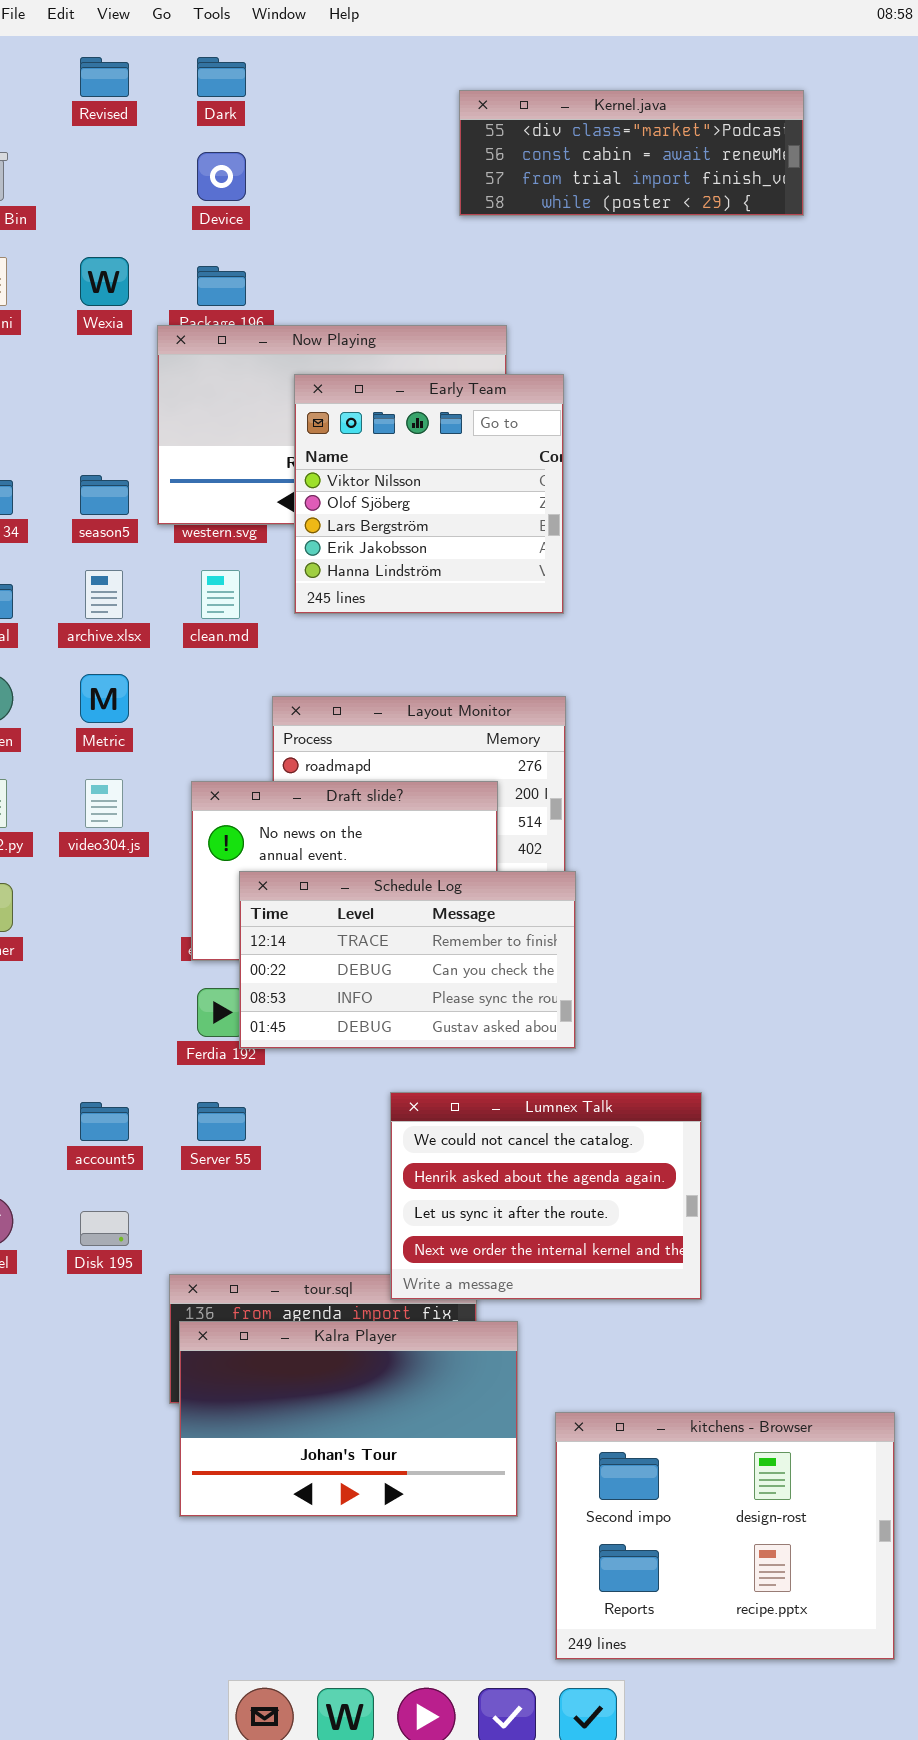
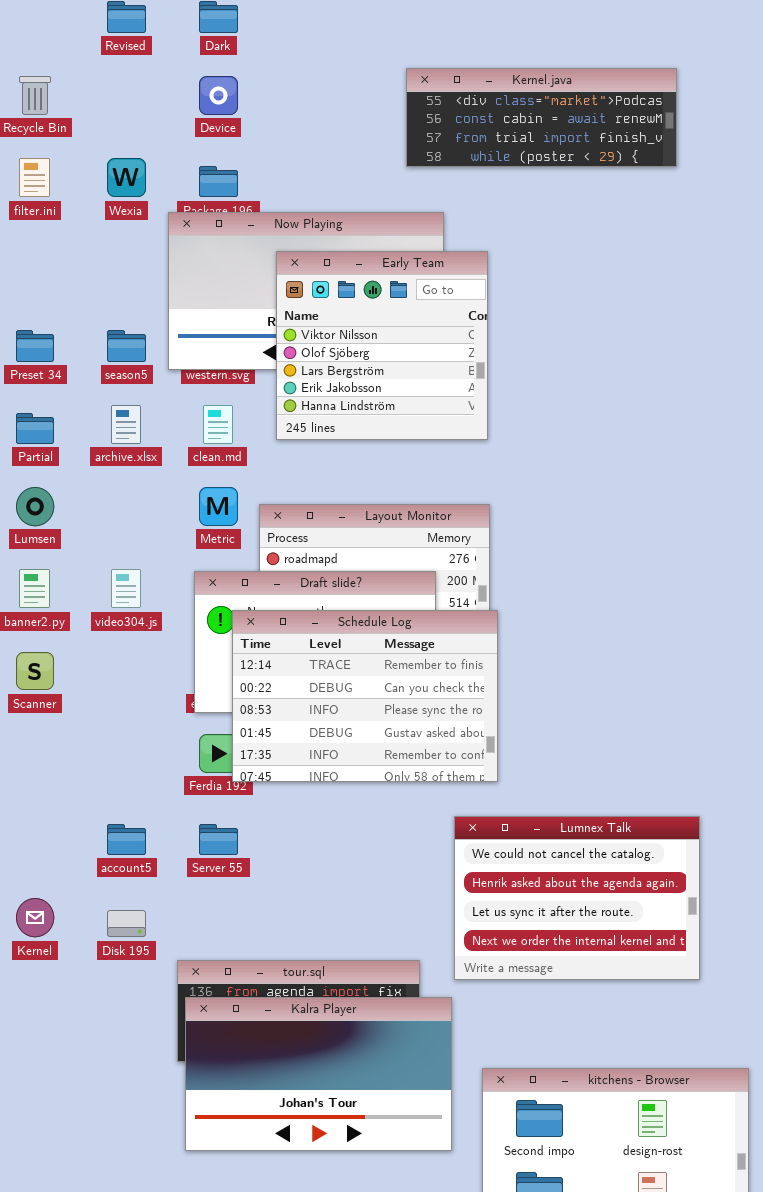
Kernel.java: [459,90,804,216] -> [406,68,677,167], moved
Metric: [80,674,129,723] -> [199,487,238,526], moved
Schedule Log: [239,871,576,1049] -> [232,610,498,782], resized
Lumnex Talk: [390,1092,702,1300] -> [454,816,700,980], moved

